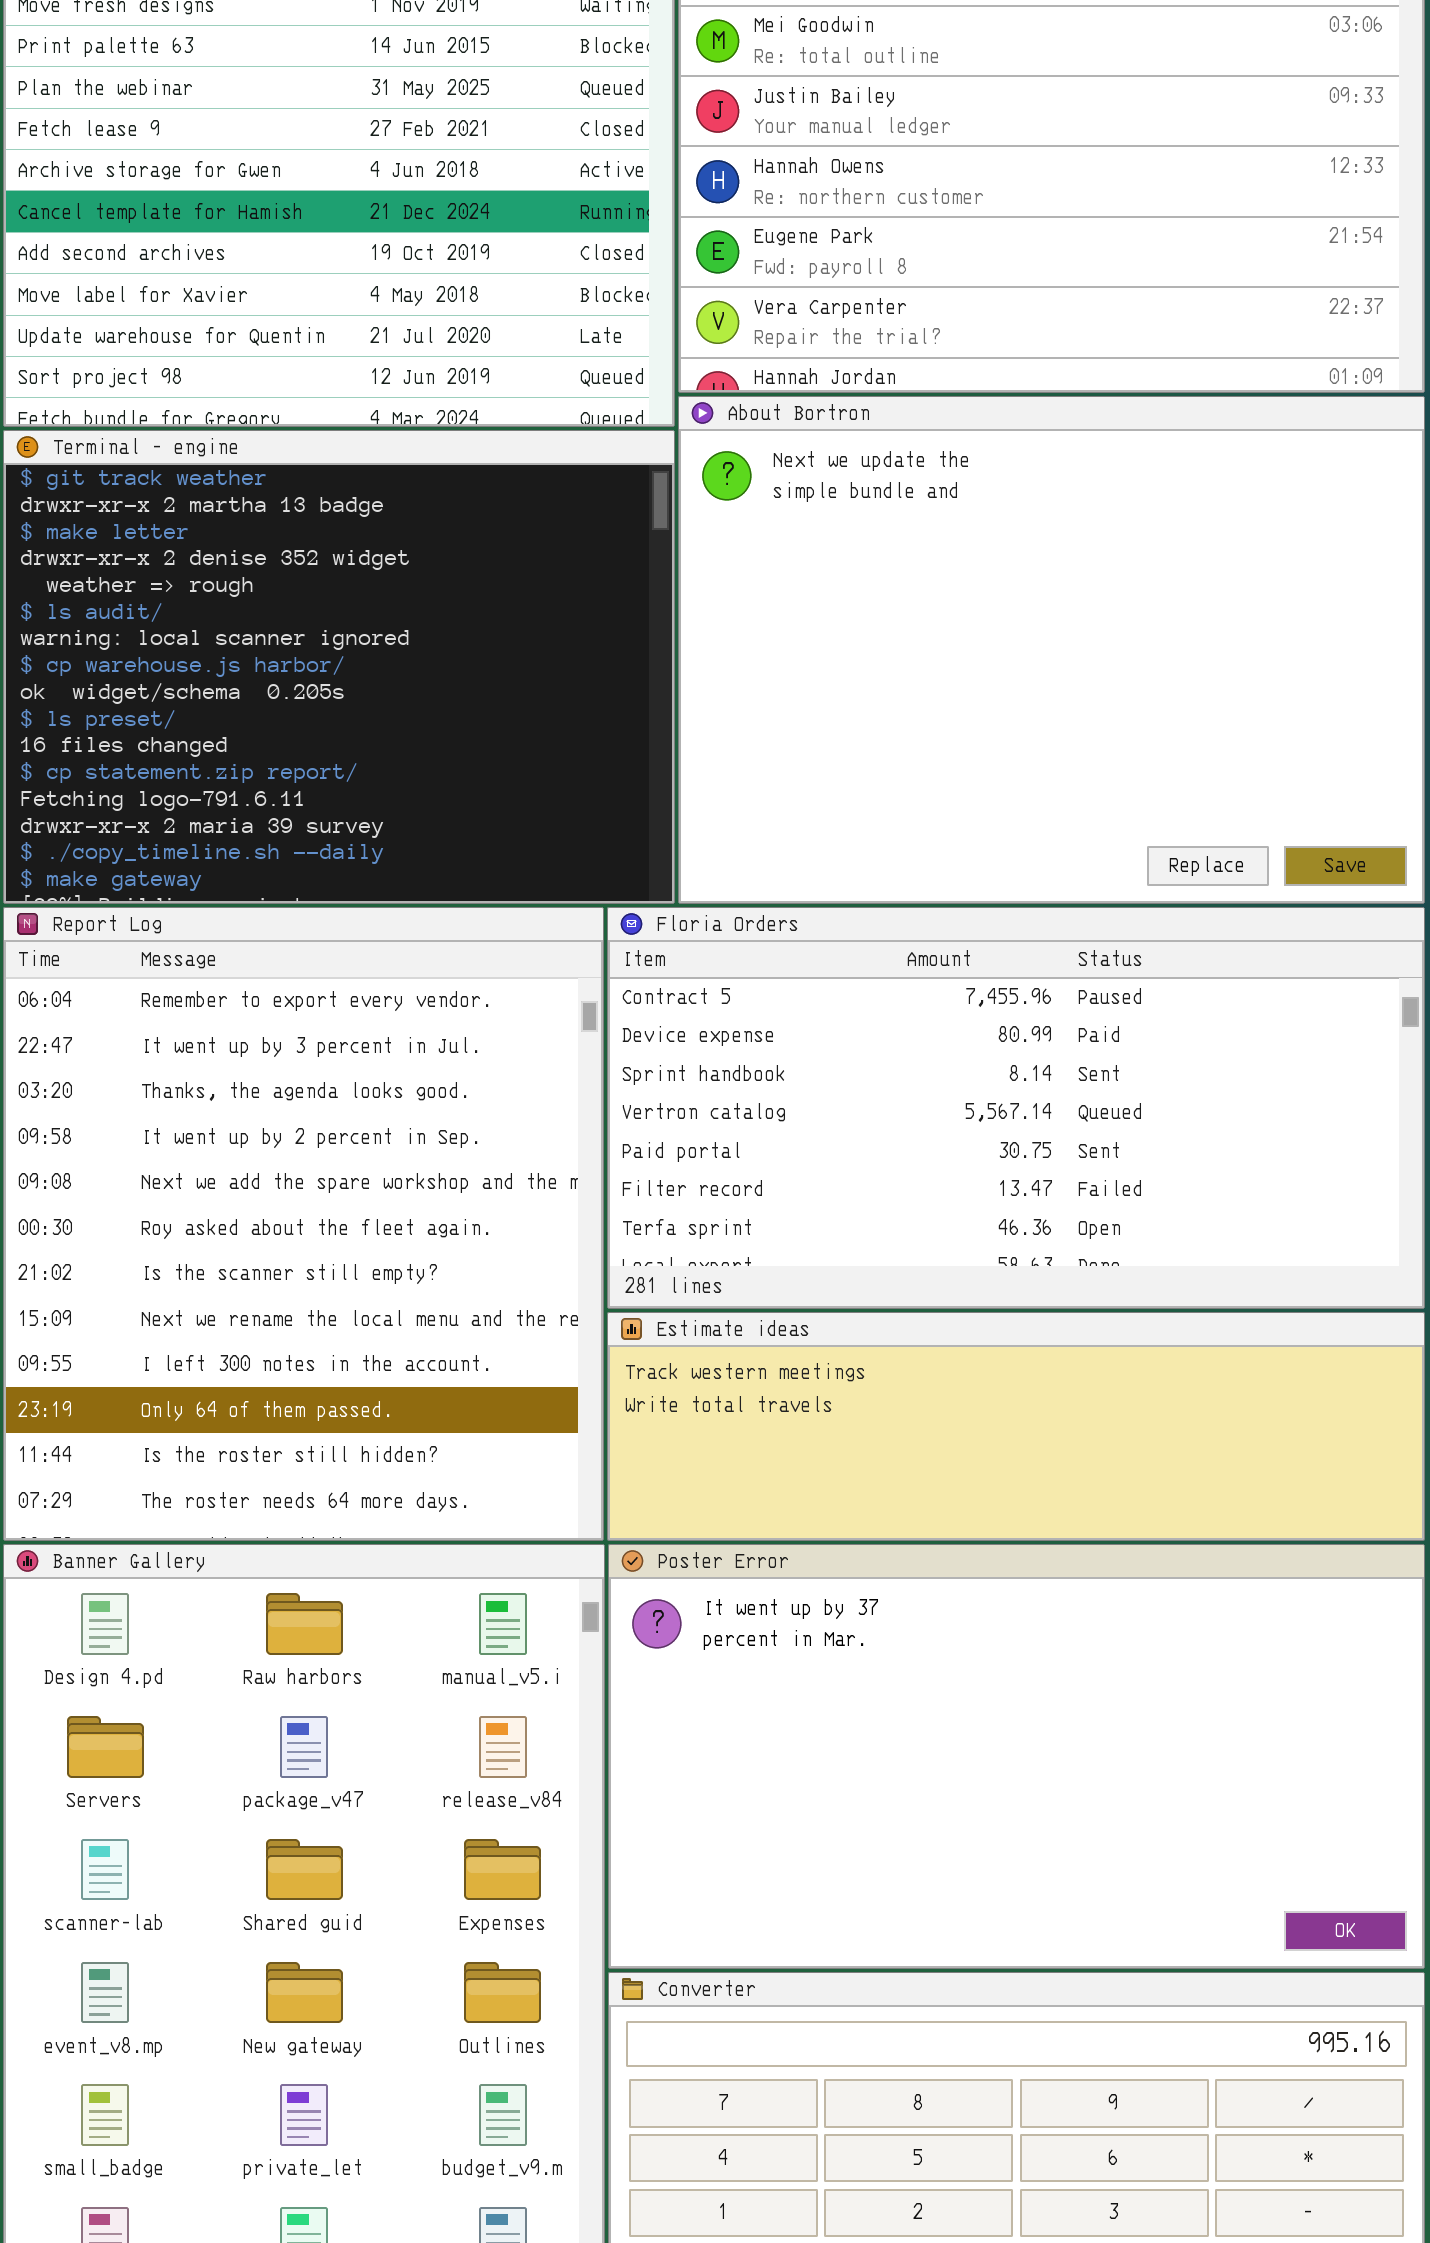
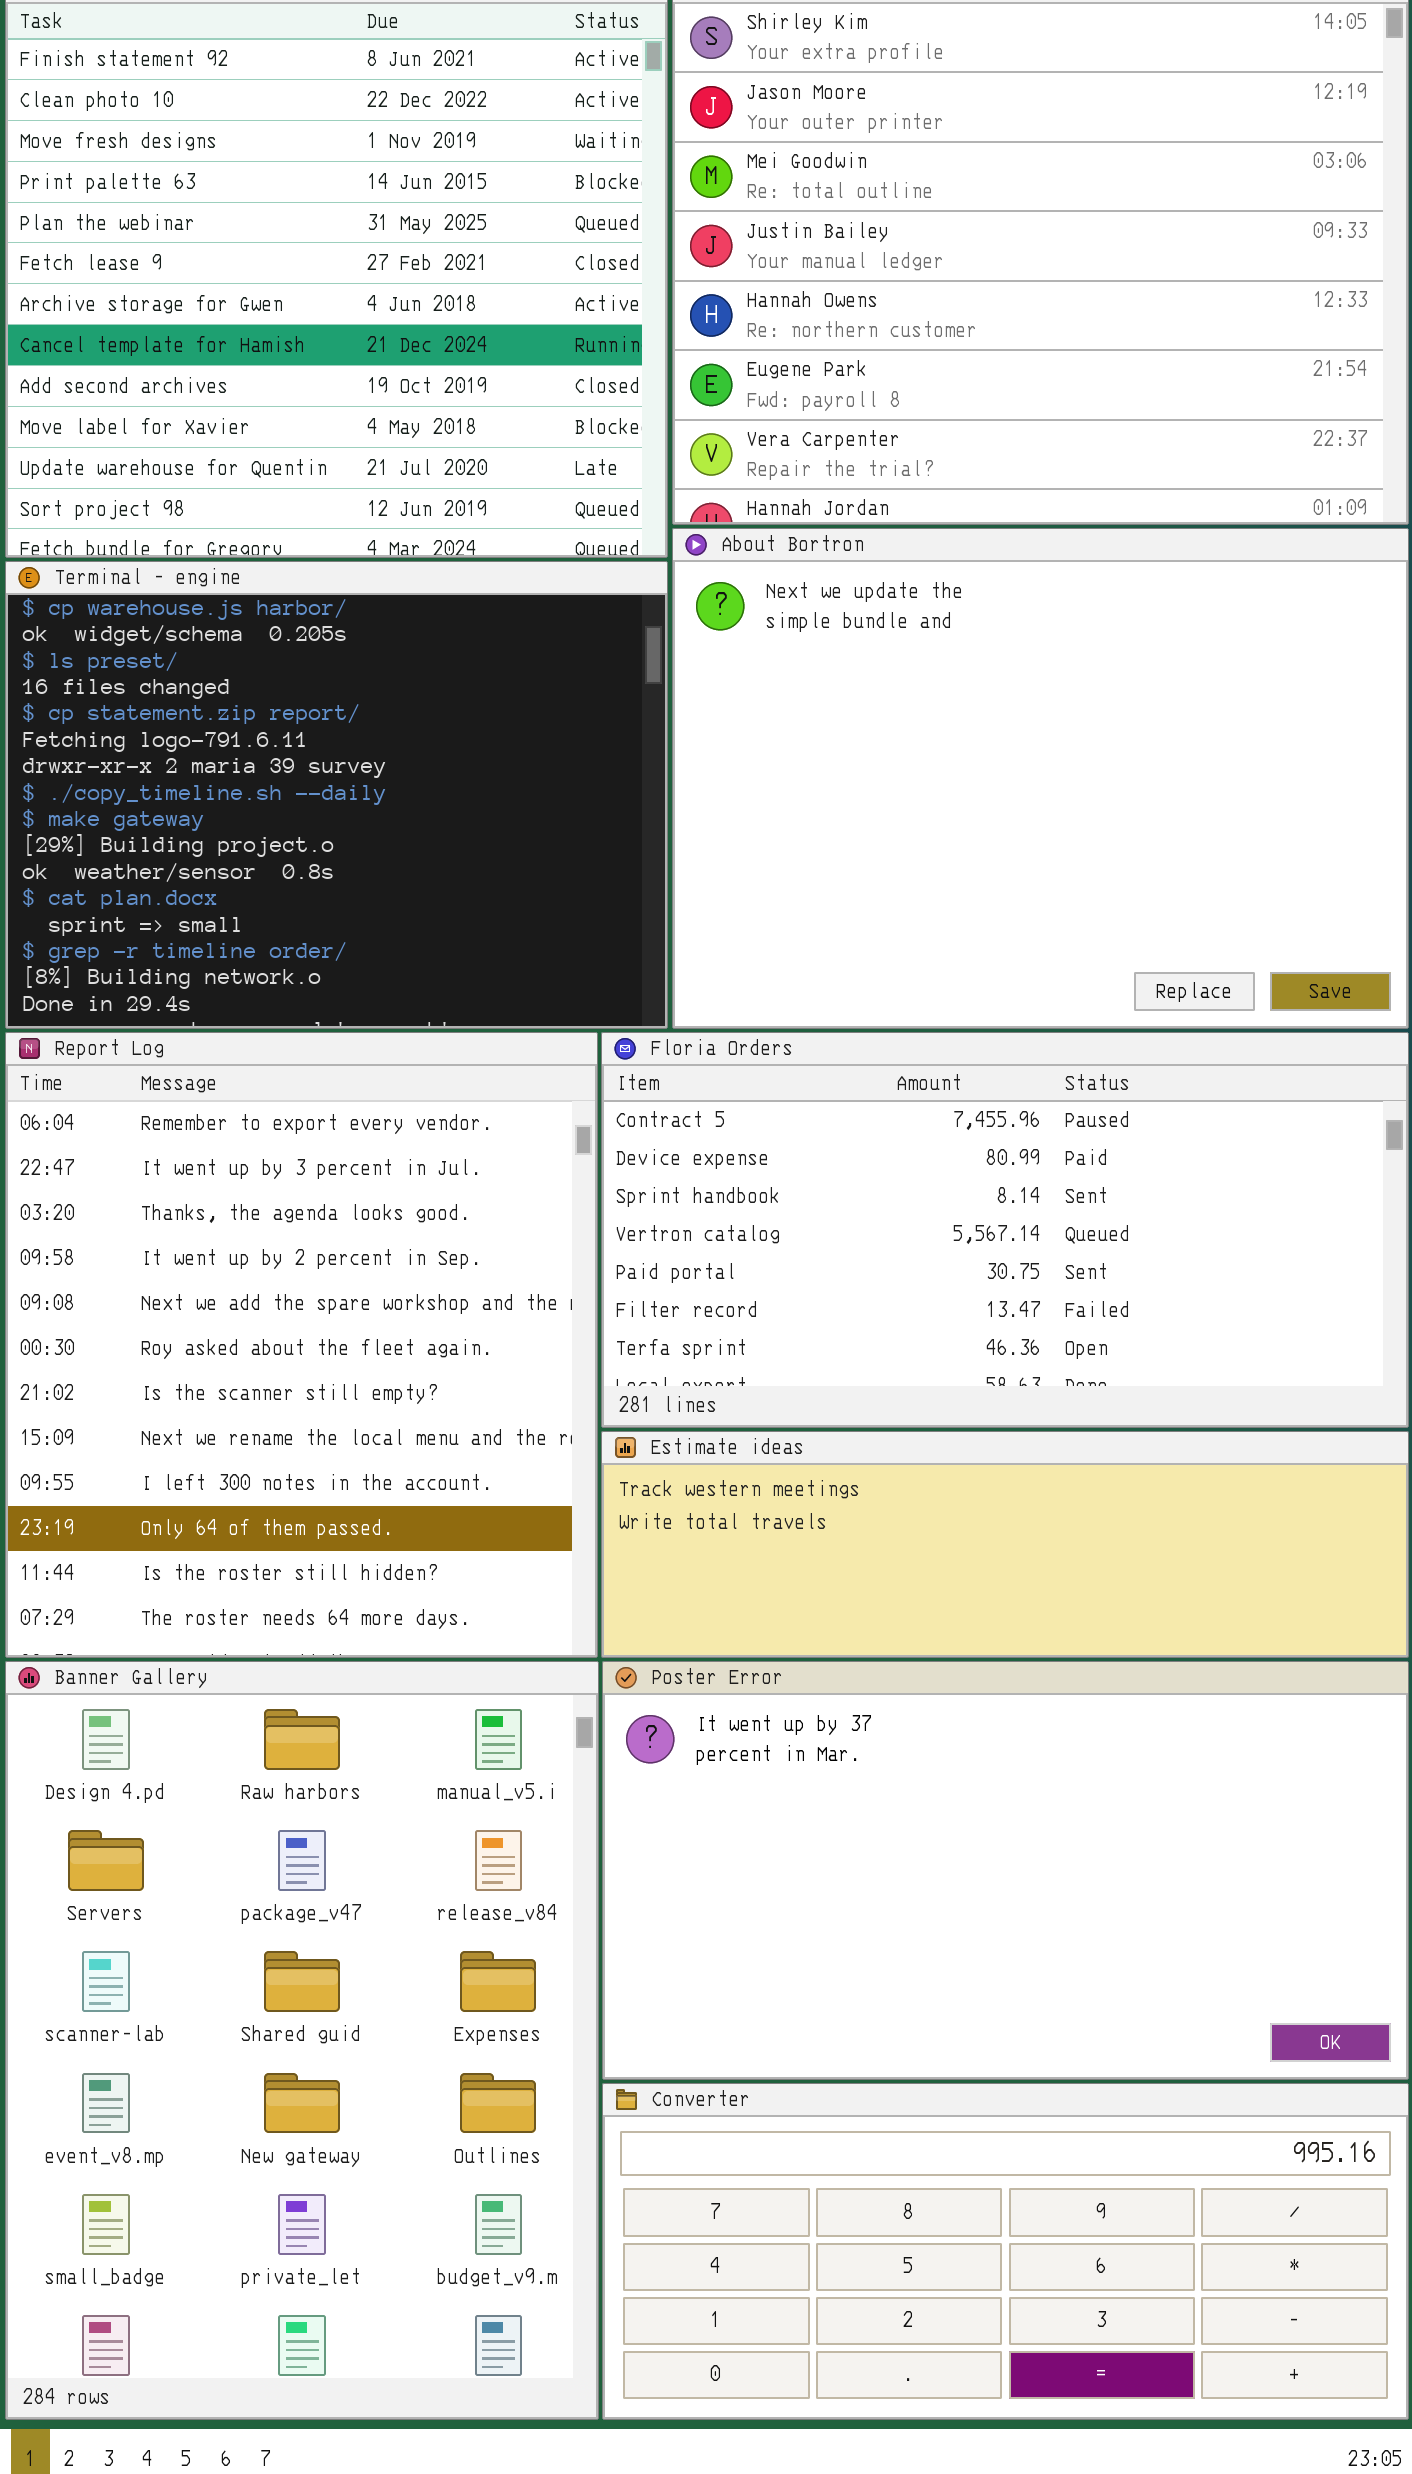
Terminal - engine: [3,430,675,904] -> [5,561,668,1029], scrolled down 7 rows

